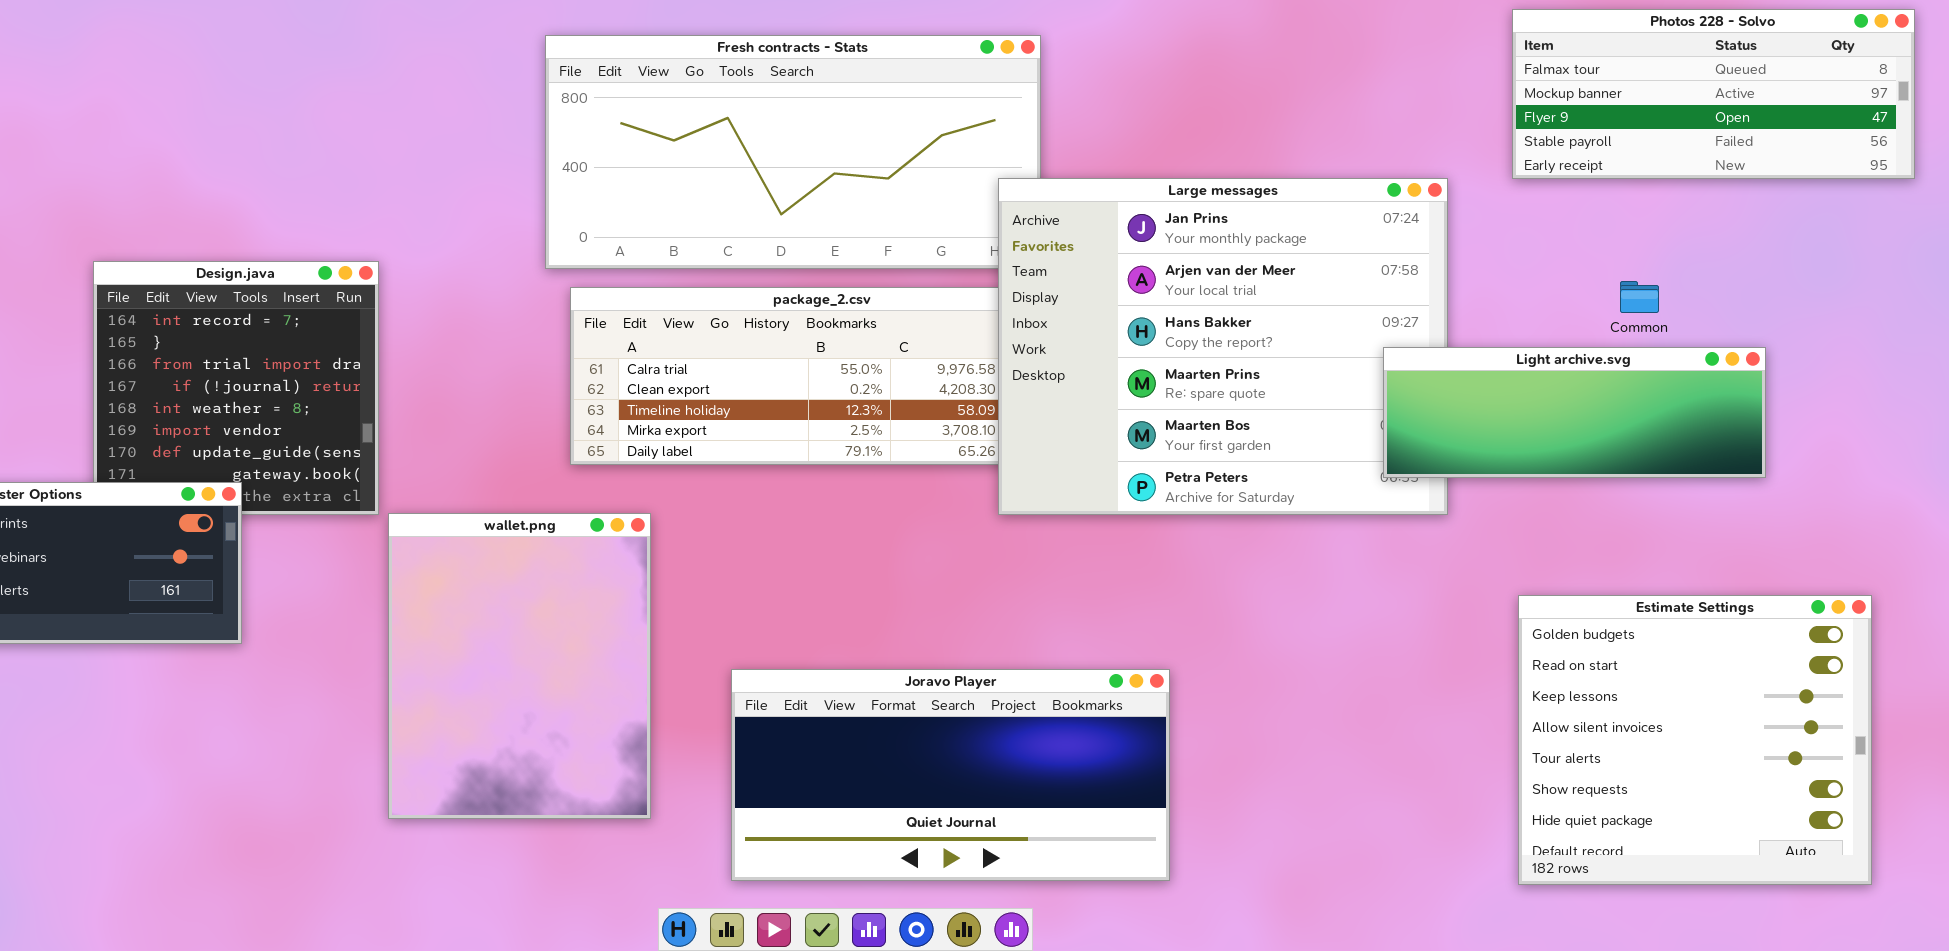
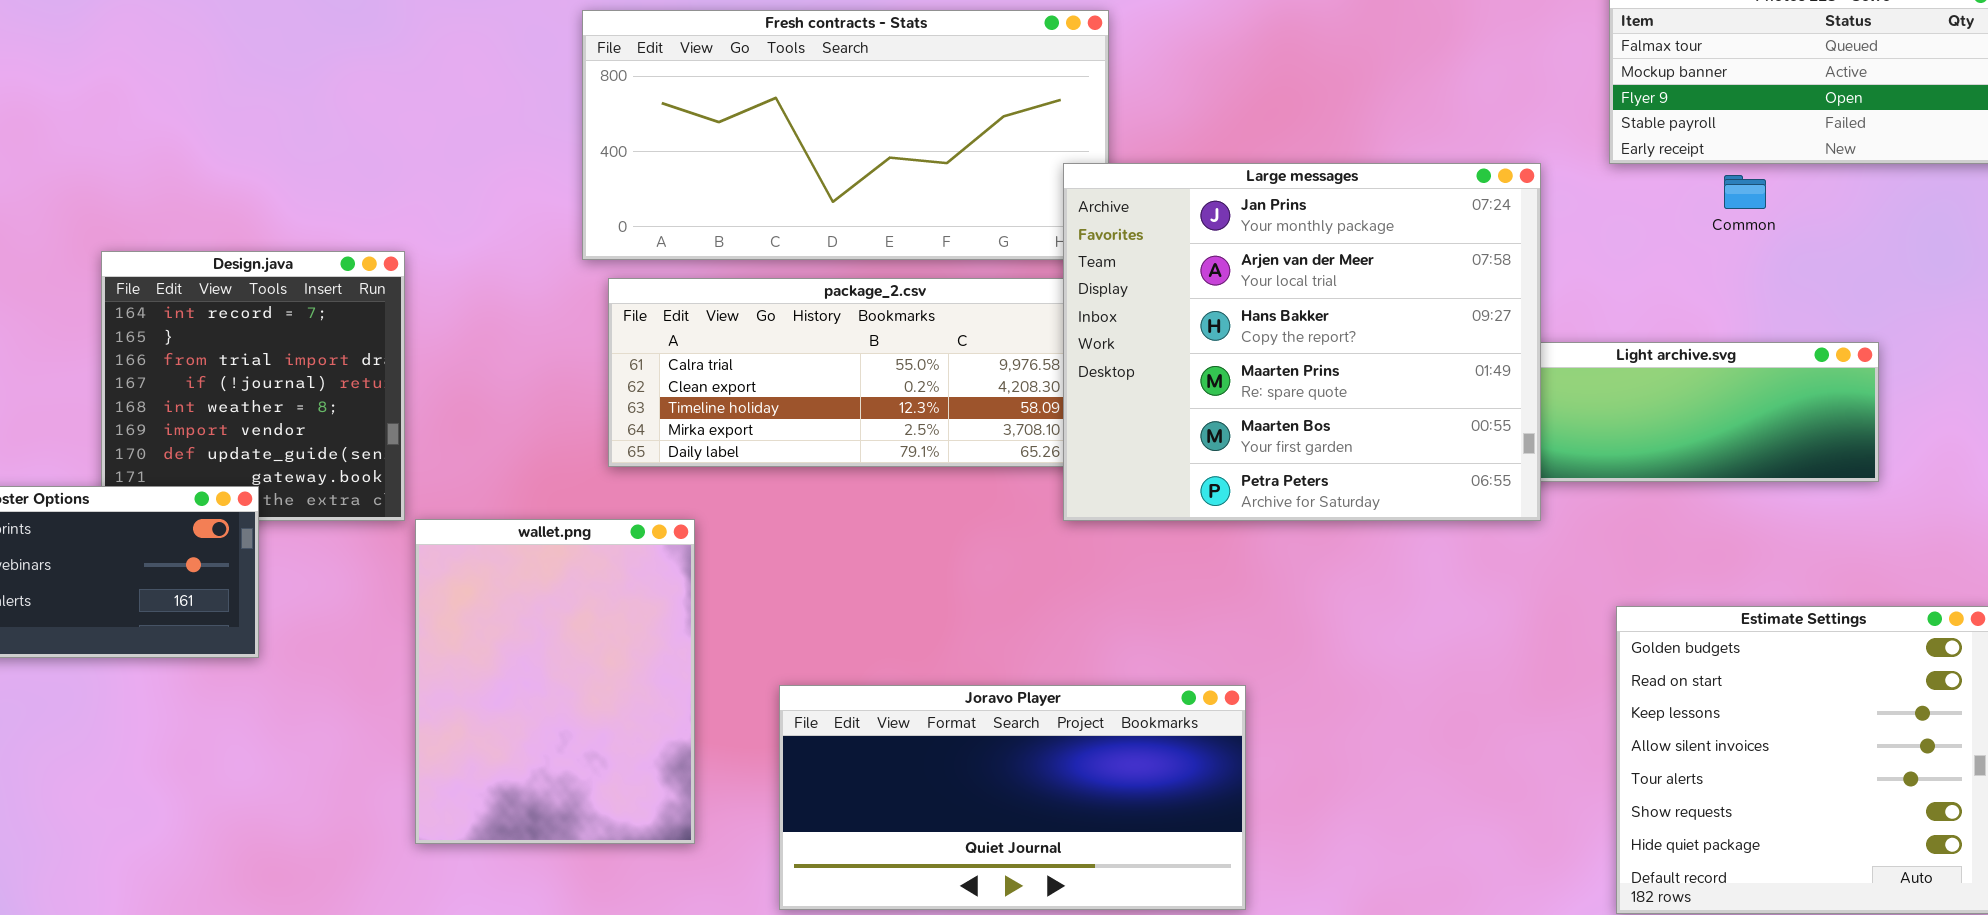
Large messages: [998,178,1448,515] -> [1063,163,1541,521], raised
Common: [1620,281,1659,313] -> [1724,175,1766,209], moved

